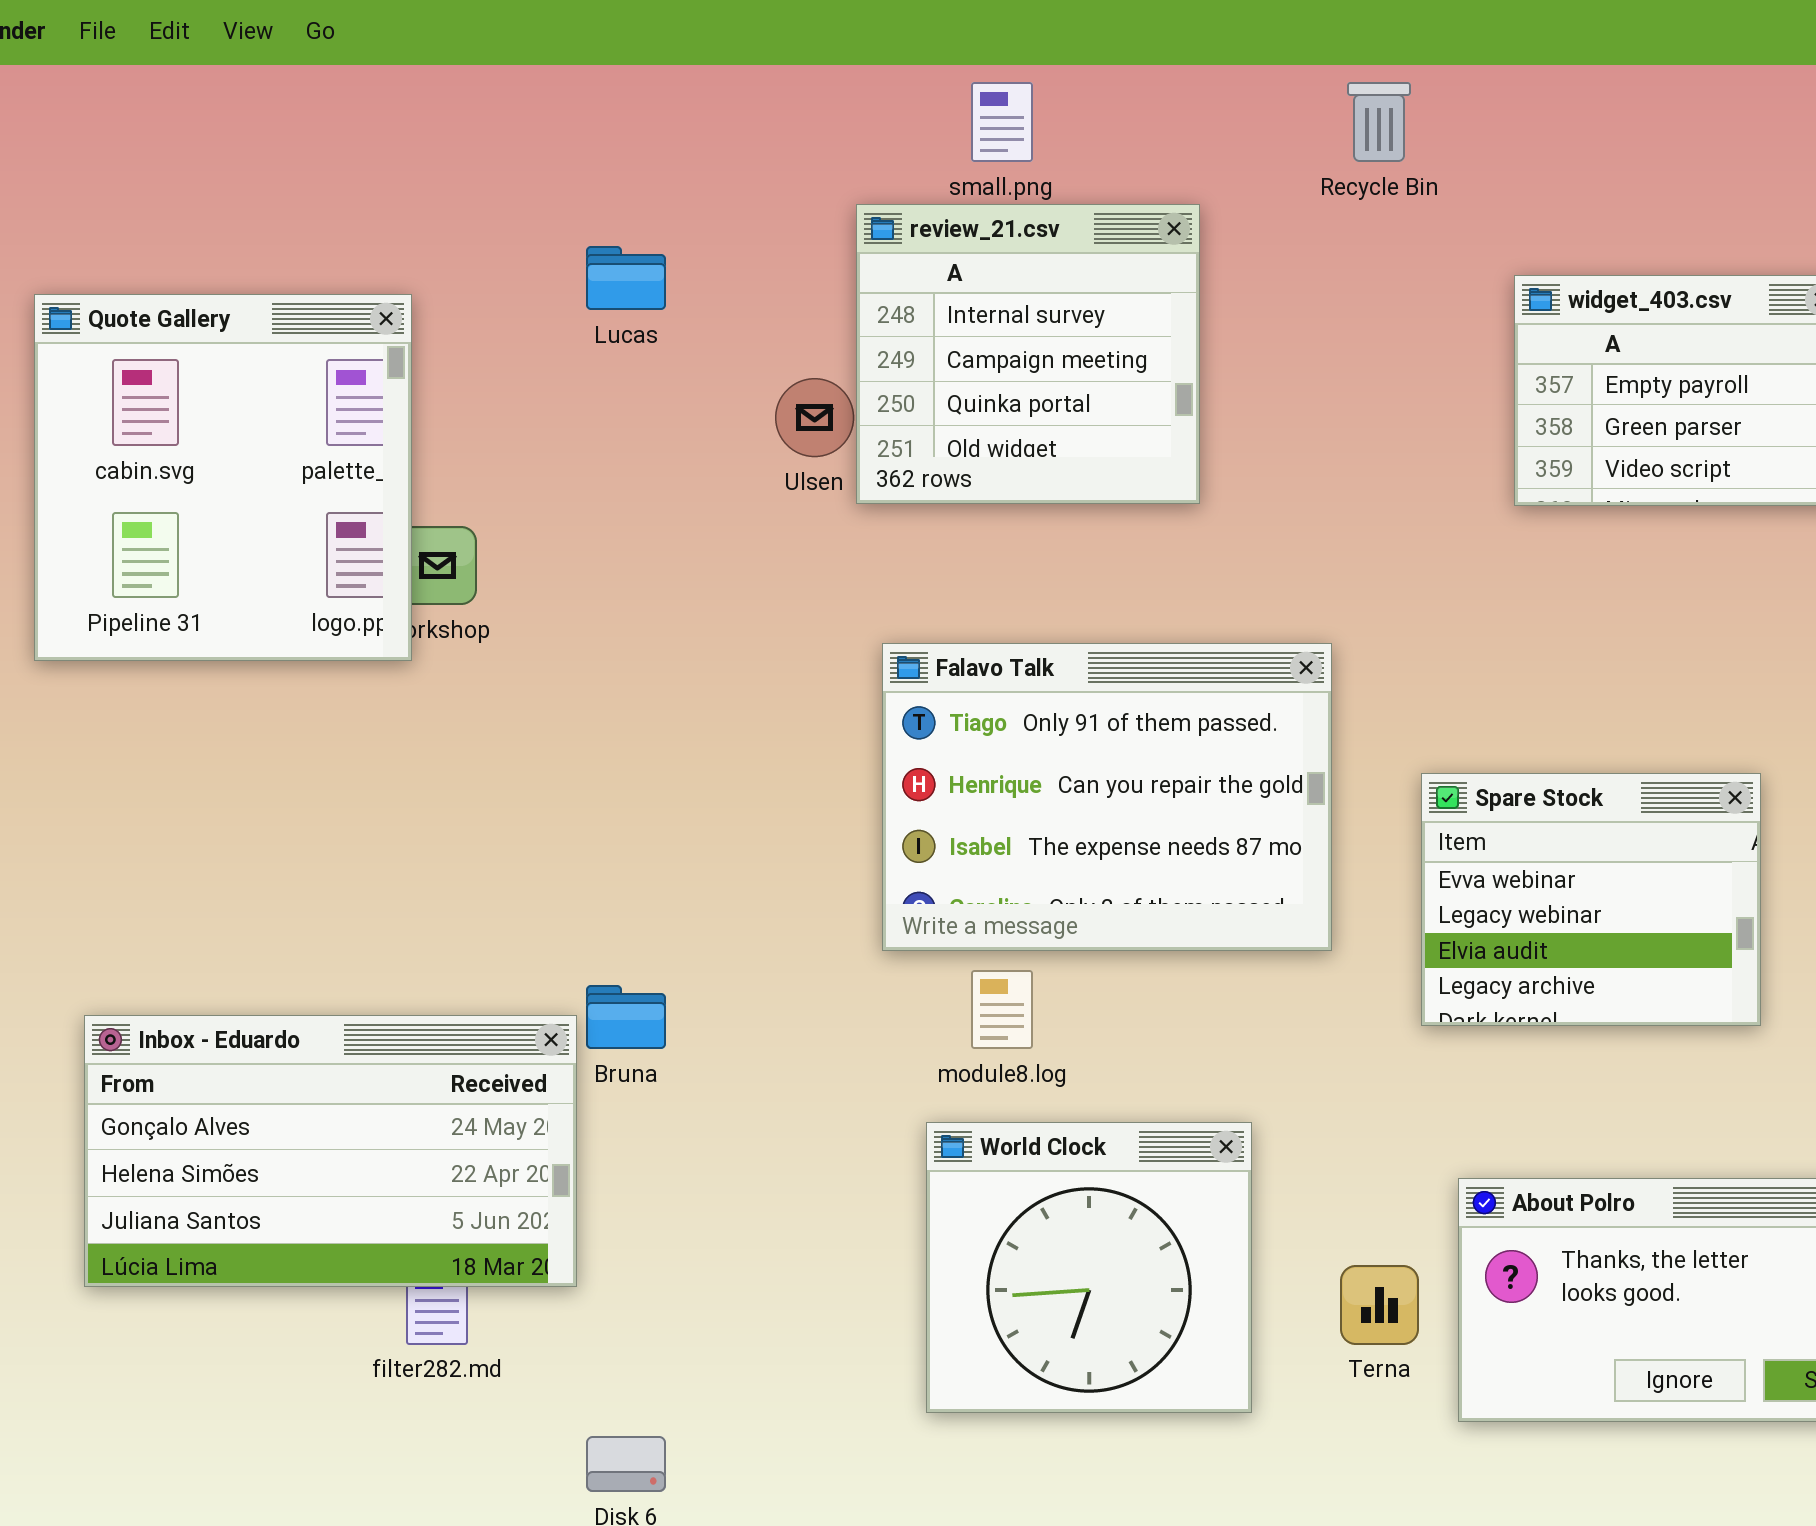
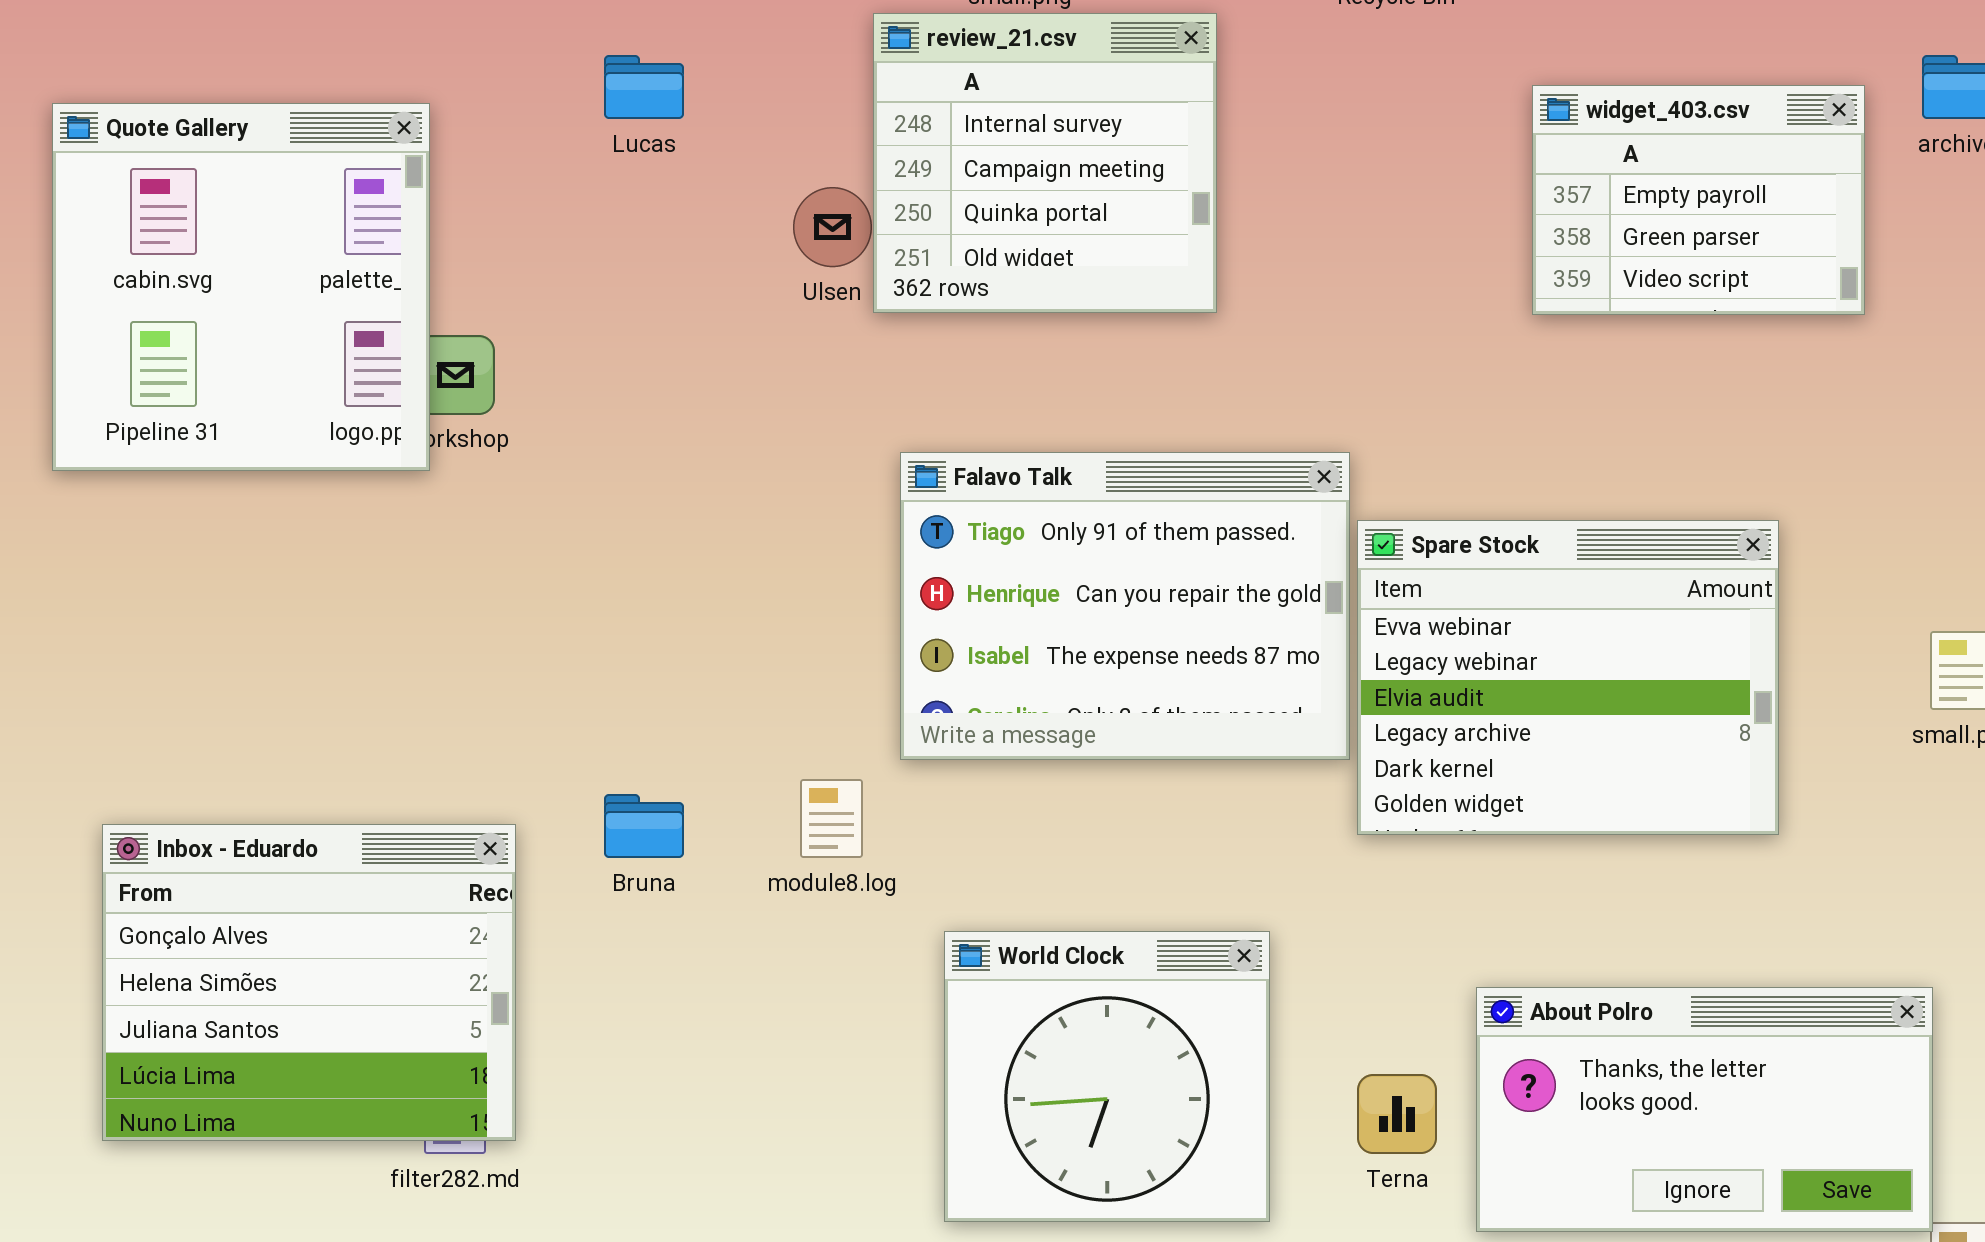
Spare Stock: [1421,773,1761,1026] -> [1357,520,1779,835], resized
module8.log: [971,970,1033,1049] -> [800,779,863,858], moved
Inbox - Eduardo: [84,1015,577,1287] -> [102,824,516,1141], resized

